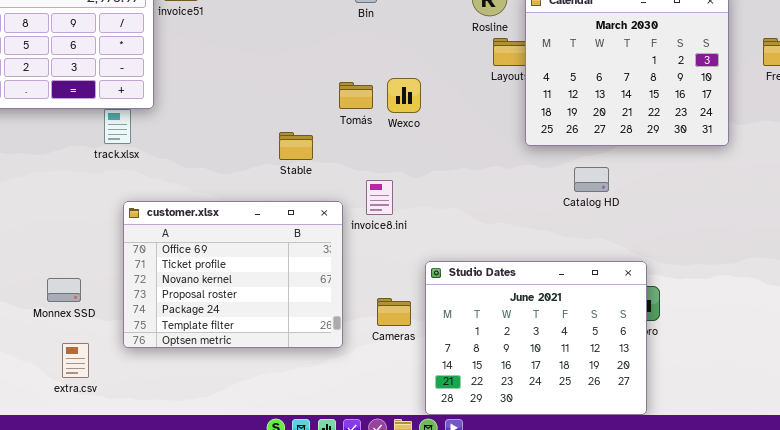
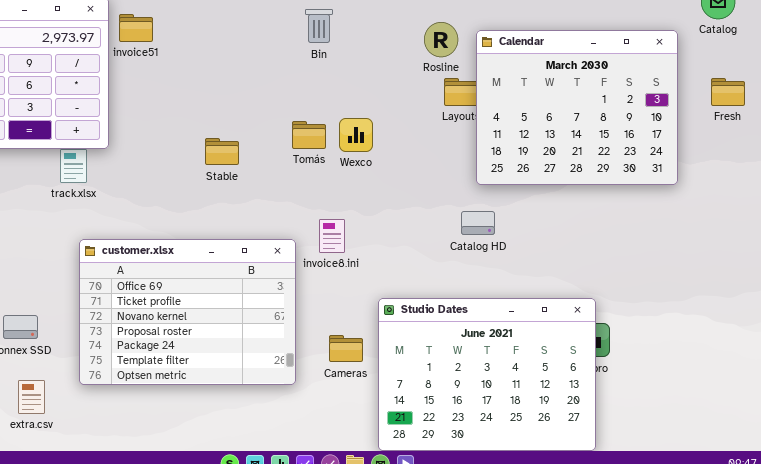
Stable: [279,132,313,160] -> [205,138,239,165], moved
Catalog HD: [574,167,609,192] -> [461,211,495,235], moved

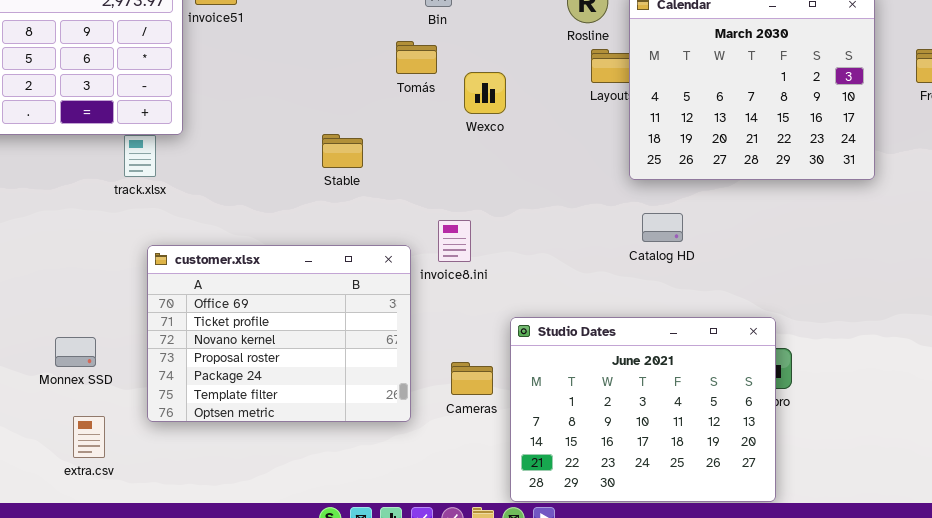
Wexco: [339,118,373,152] -> [464,72,506,114], moved
Tomás: [292,121,326,149] -> [396,41,437,74], moved
Stable: [205,138,239,165] -> [322,134,363,168], moved
Catalog HD: [461,211,495,235] -> [642,213,683,242], moved

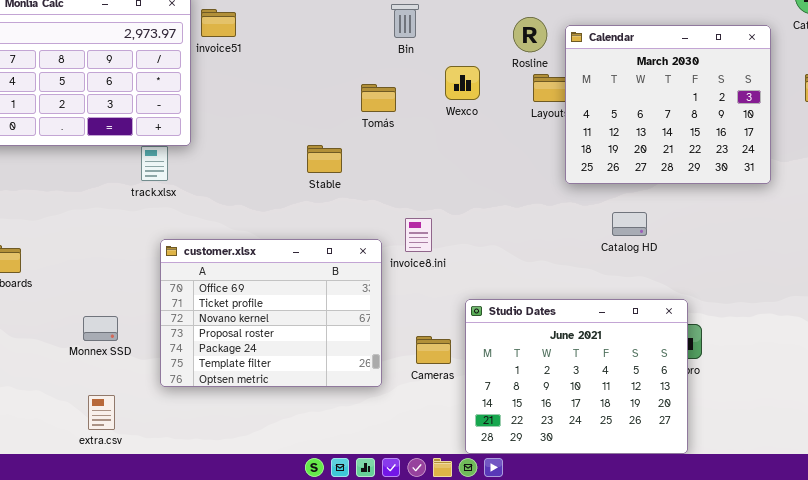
Tomás: [396,41,437,74] -> [361,84,396,112], moved
Wexco: [464,72,506,114] -> [445,66,480,100], moved
Catalog HD: [642,213,683,242] -> [612,212,647,236], moved
extra.csv: [73,416,105,458] -> [88,395,115,430], moved

